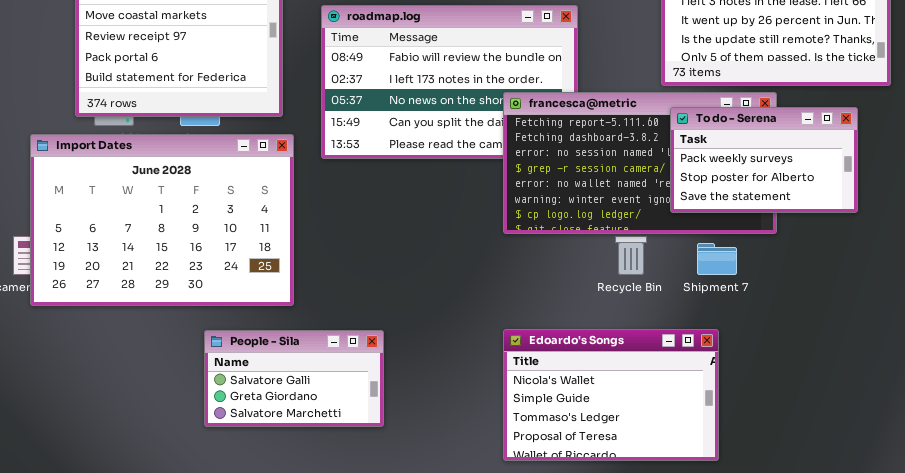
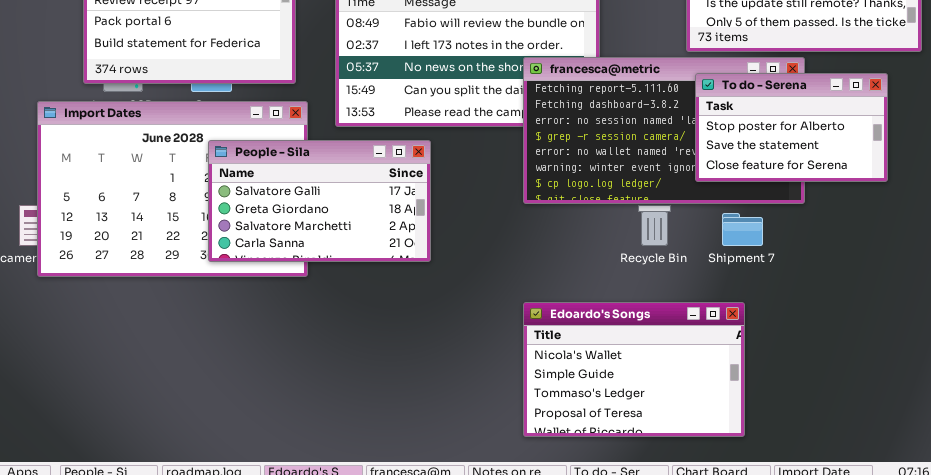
To do - Serena: [670,107,858,213] -> [695,73,888,182], scrolled down 1 row
People - Sila: [204,330,384,427] -> [208,140,431,262], moved, resized

